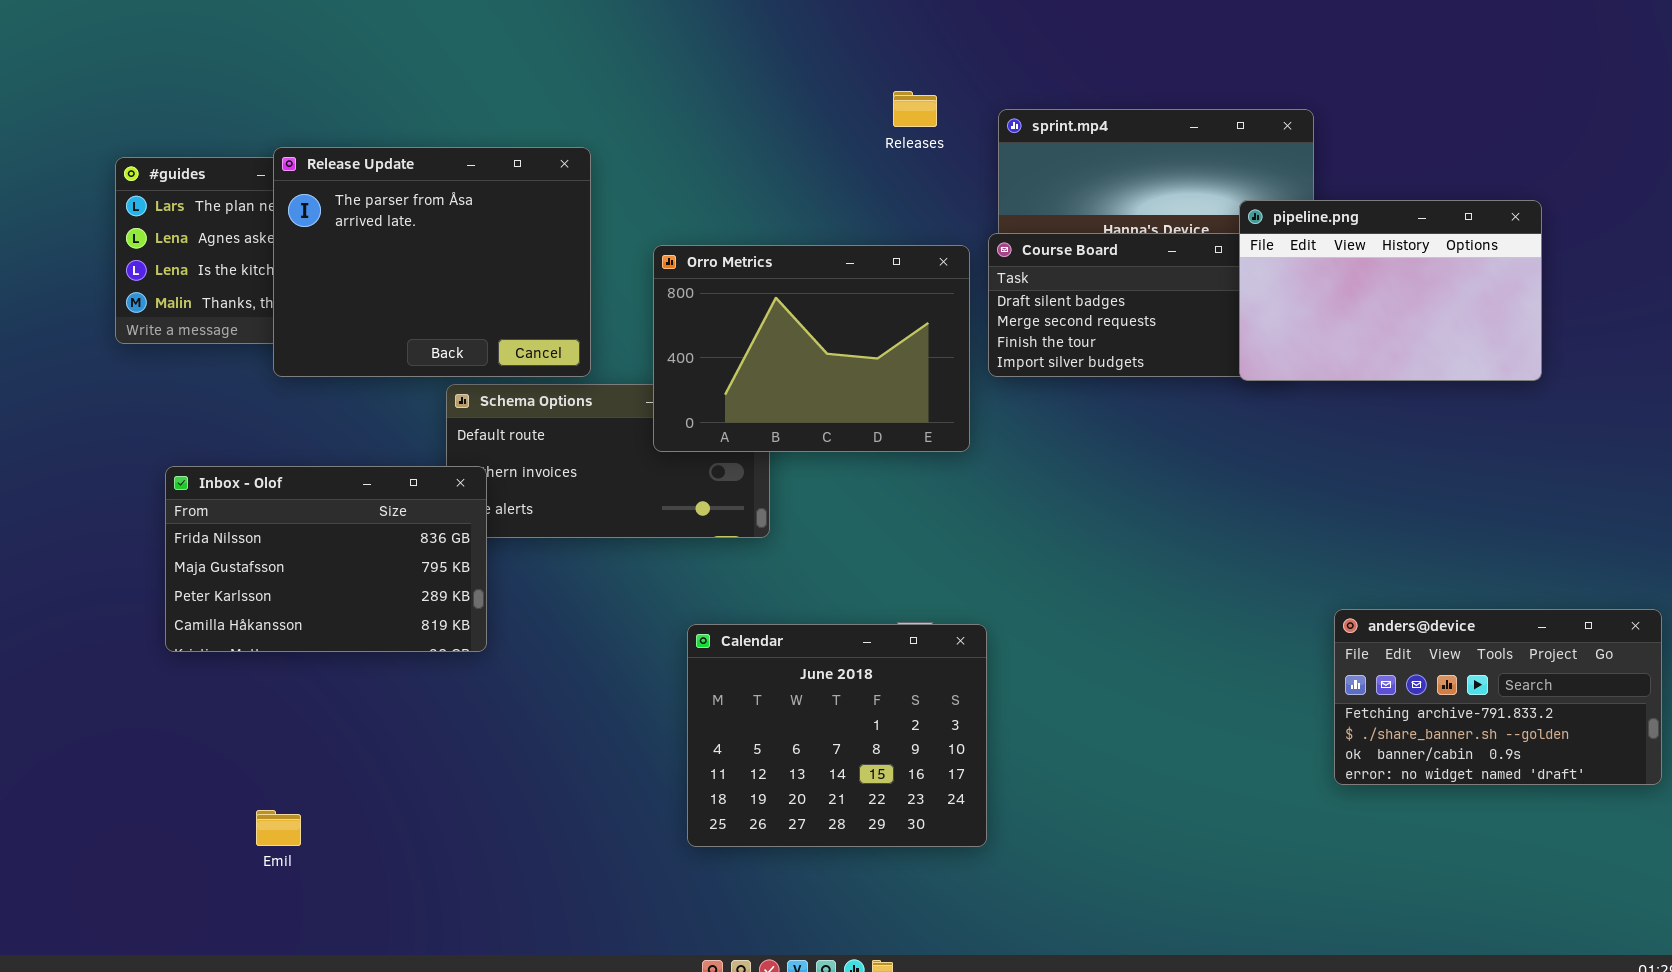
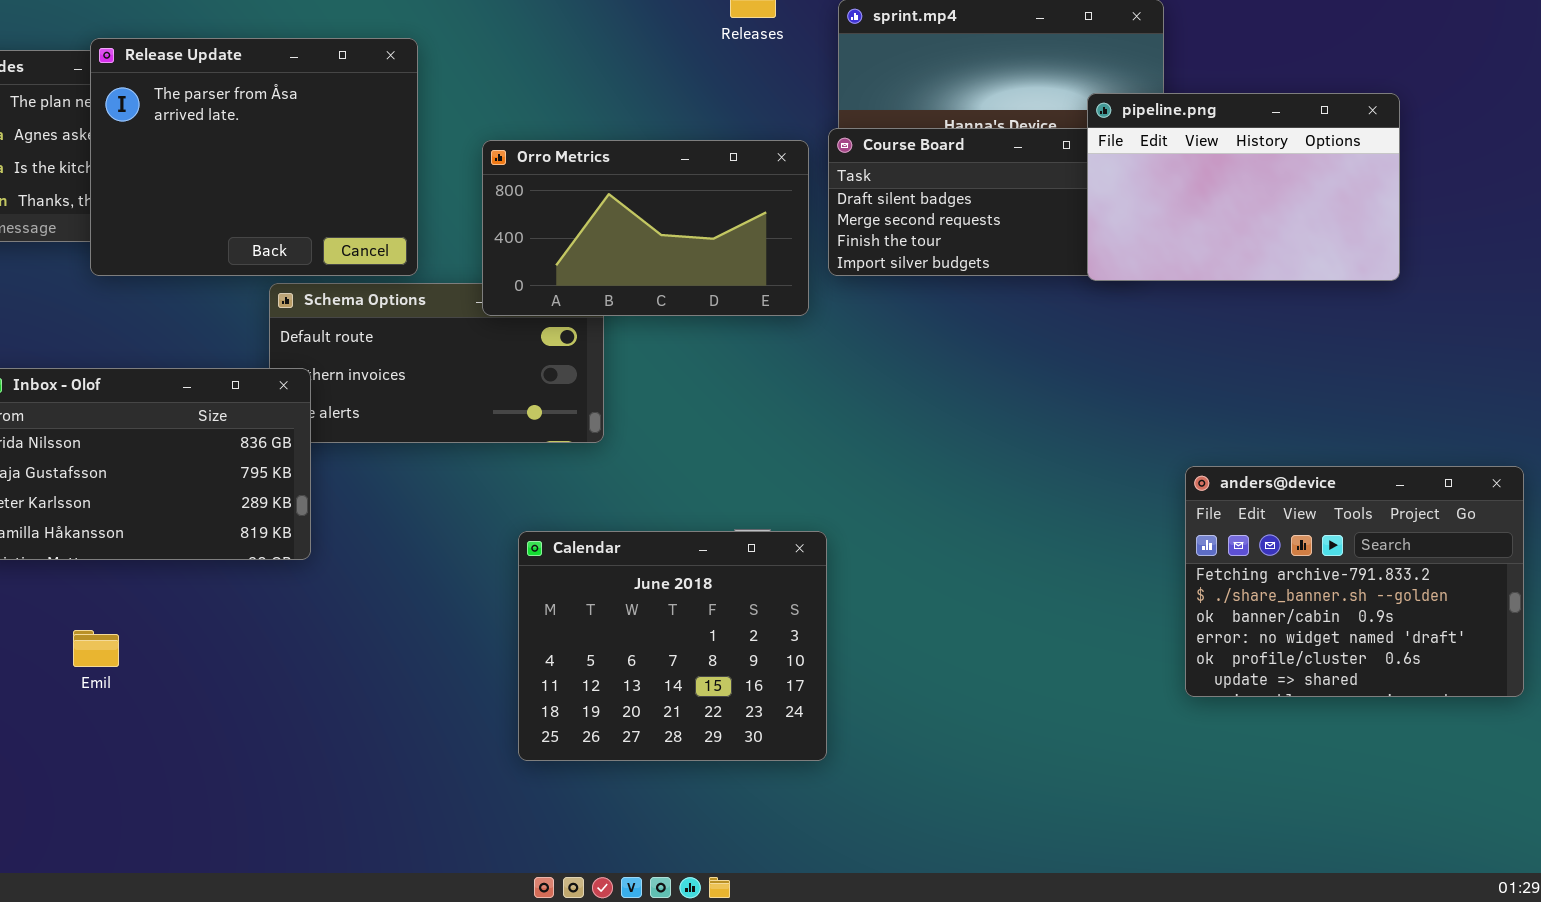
Orro Metrics: [653,245,970,452] -> [482,140,809,316], resized
anders@device: [1334,609,1662,785] -> [1185,466,1524,697], resized
Emil: [256,810,301,846] -> [73,630,119,667], moved

